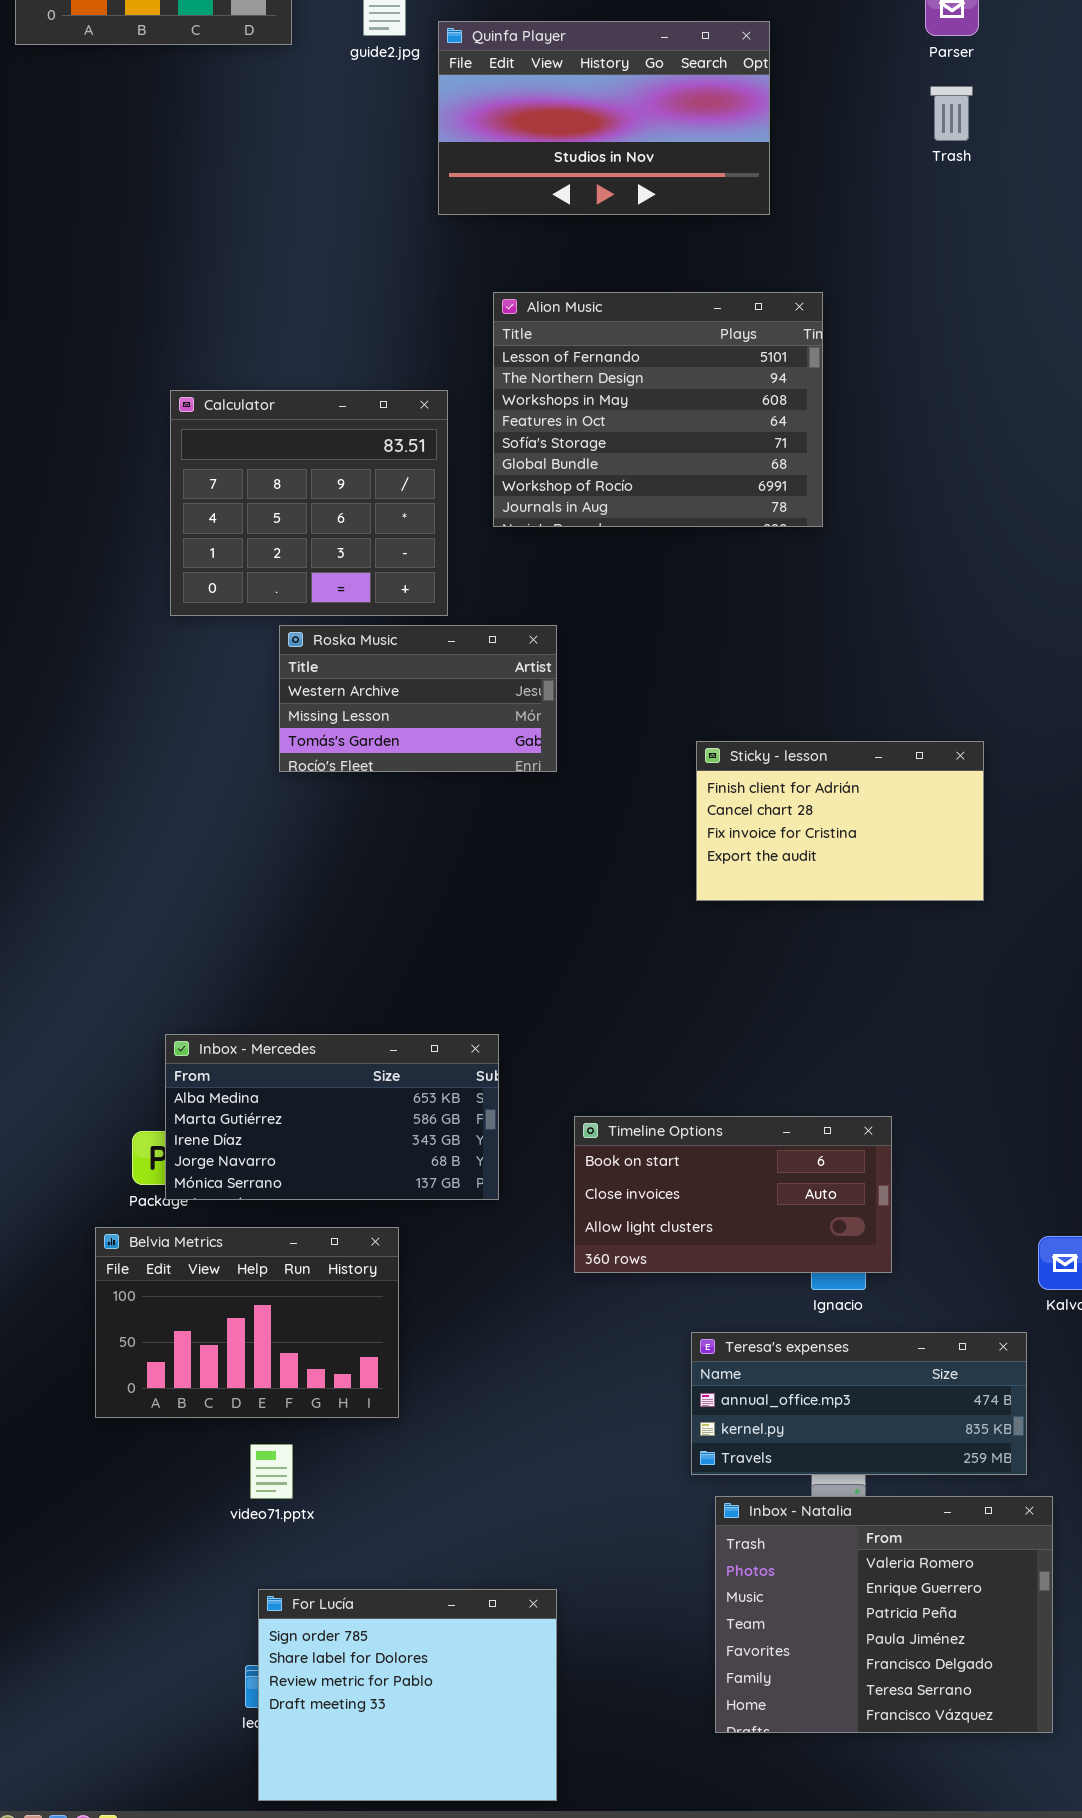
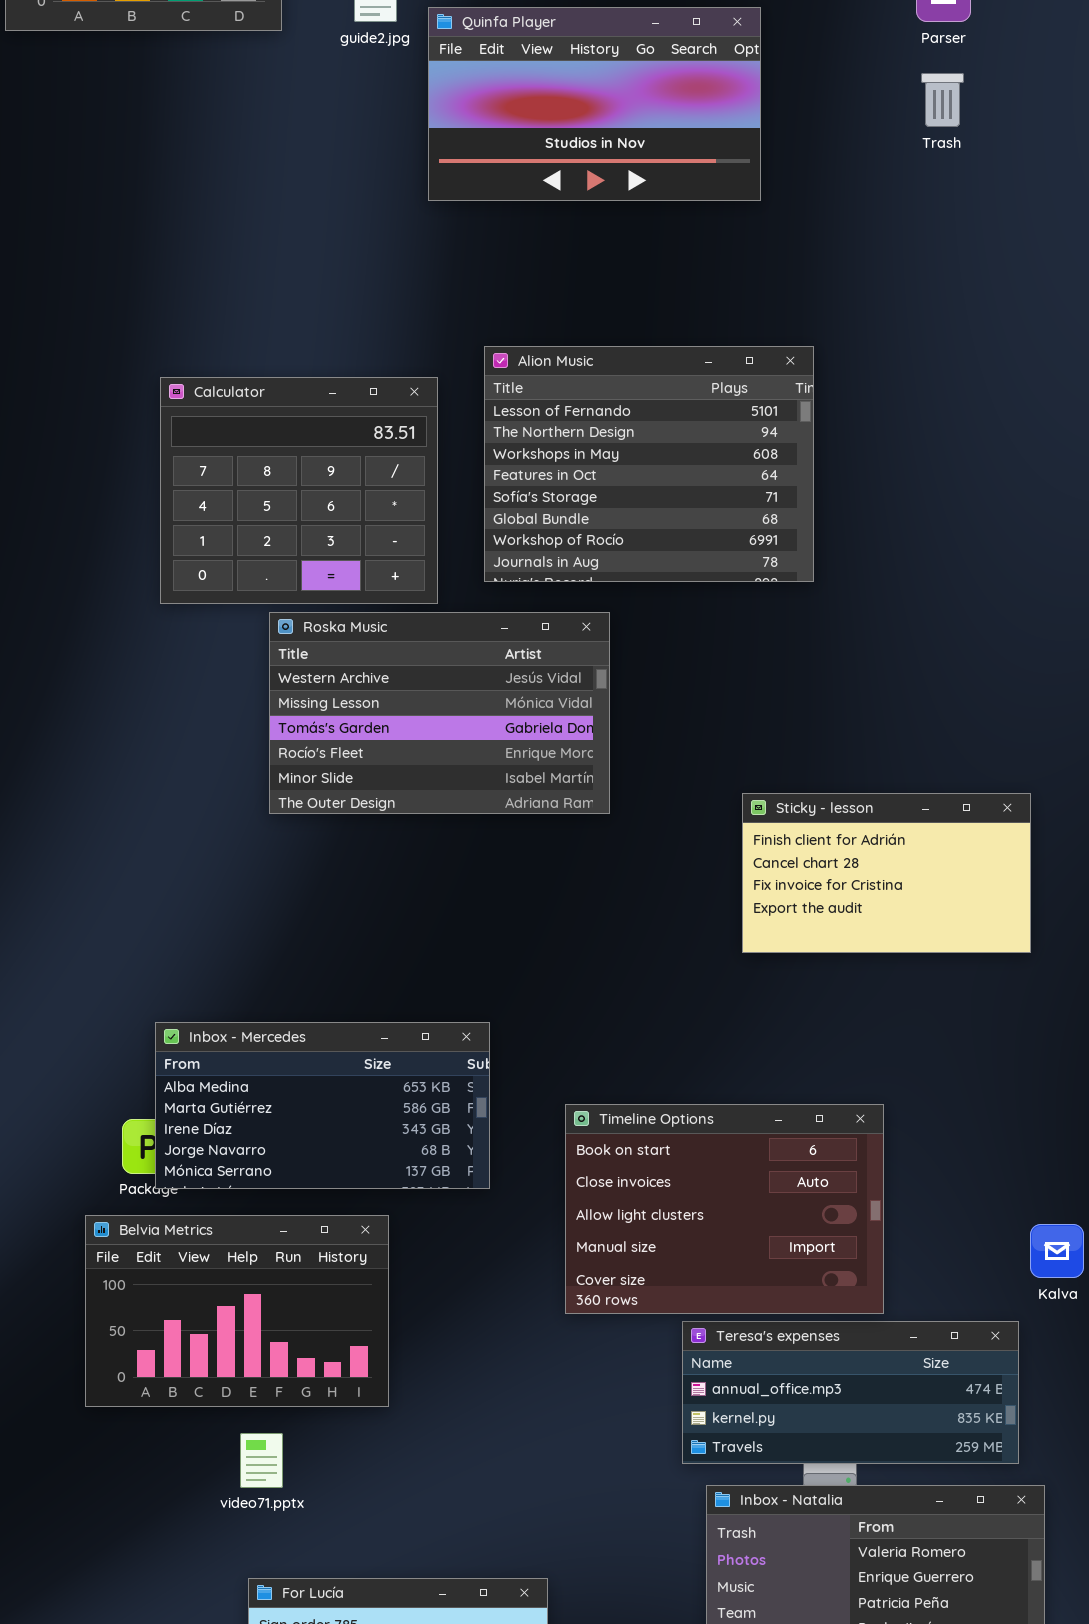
Alion Music: [493,292,823,527] -> [484,346,814,582], moved
Roska Music: [279,625,557,772] -> [269,612,610,814], resized
Sticky - lesson: [696,741,984,901] -> [742,793,1031,953], moved
Timeline Options: [574,1116,892,1273] -> [565,1104,884,1314], resized

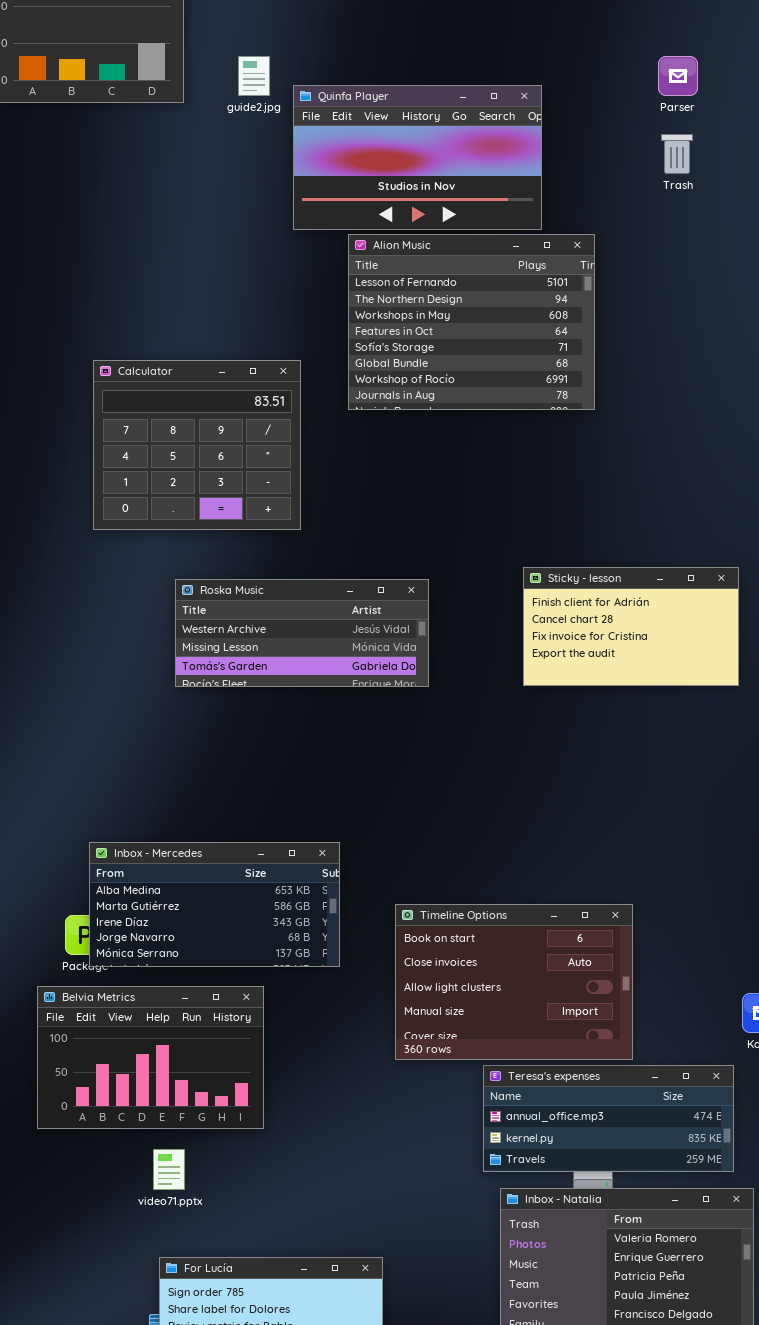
Alion Music: [484,346,814,582] -> [348,234,595,410], moved
Roska Music: [269,612,610,814] -> [175,579,429,687], resized
Sticky - lesson: [742,793,1031,953] -> [523,567,739,686], moved

